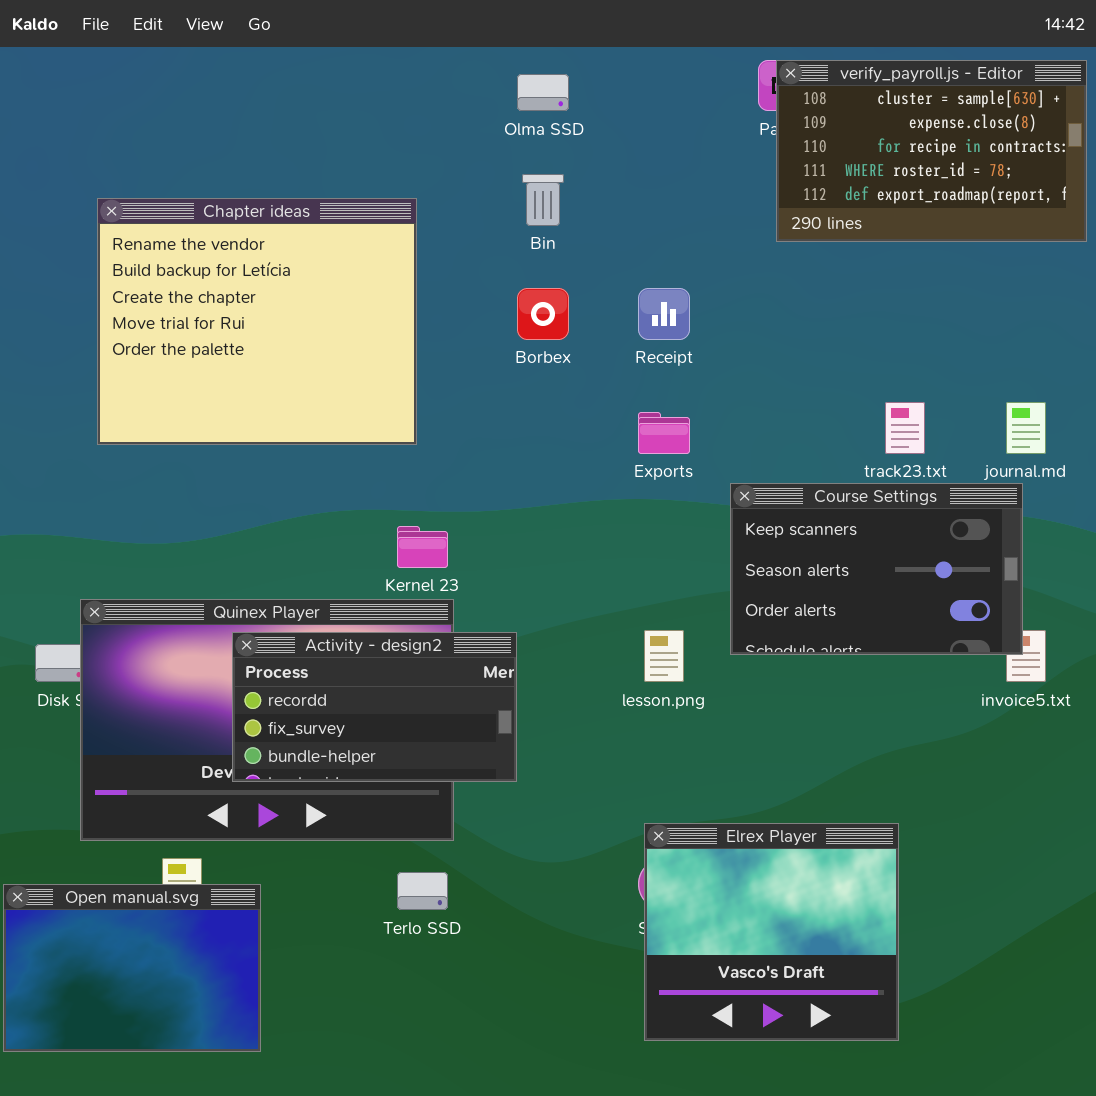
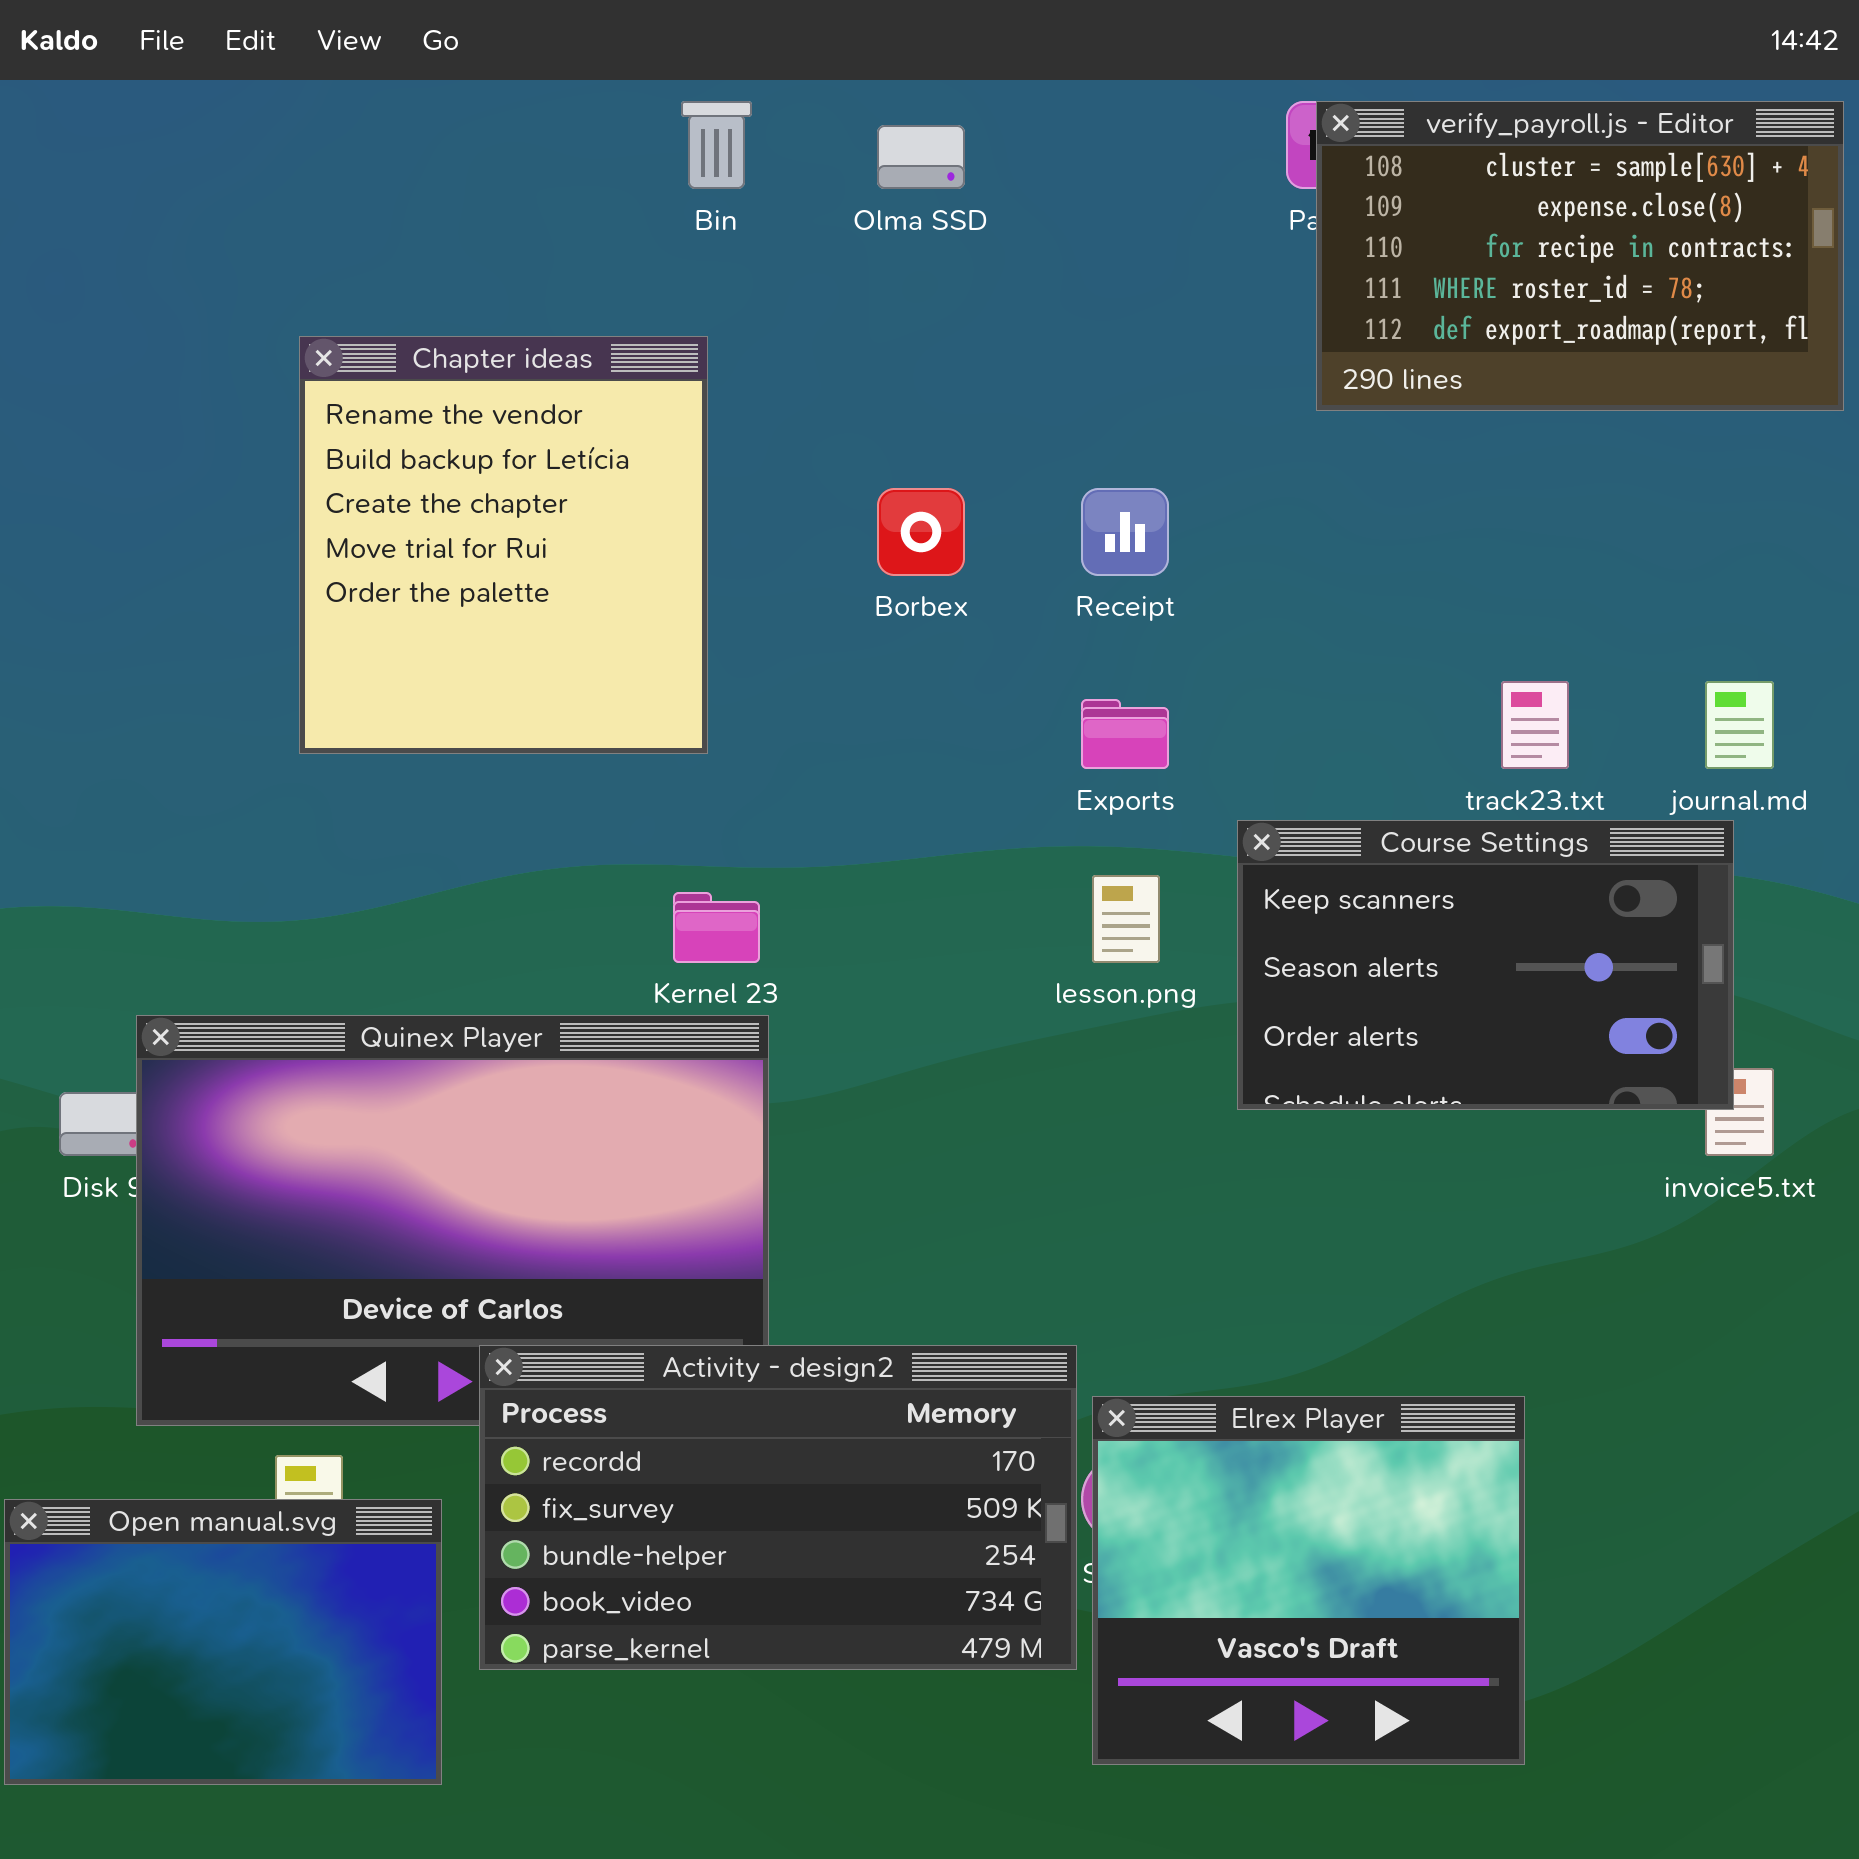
Bin: [522,174,564,226] -> [681,101,752,189], moved
Chapter ideas: [97,198,417,445] -> [299,336,708,754], resized
lesson.png: [644,630,684,682] -> [1092,875,1160,963], moved
Activity - design2: [232,632,517,782] -> [479,1345,1077,1670], moved, resized

